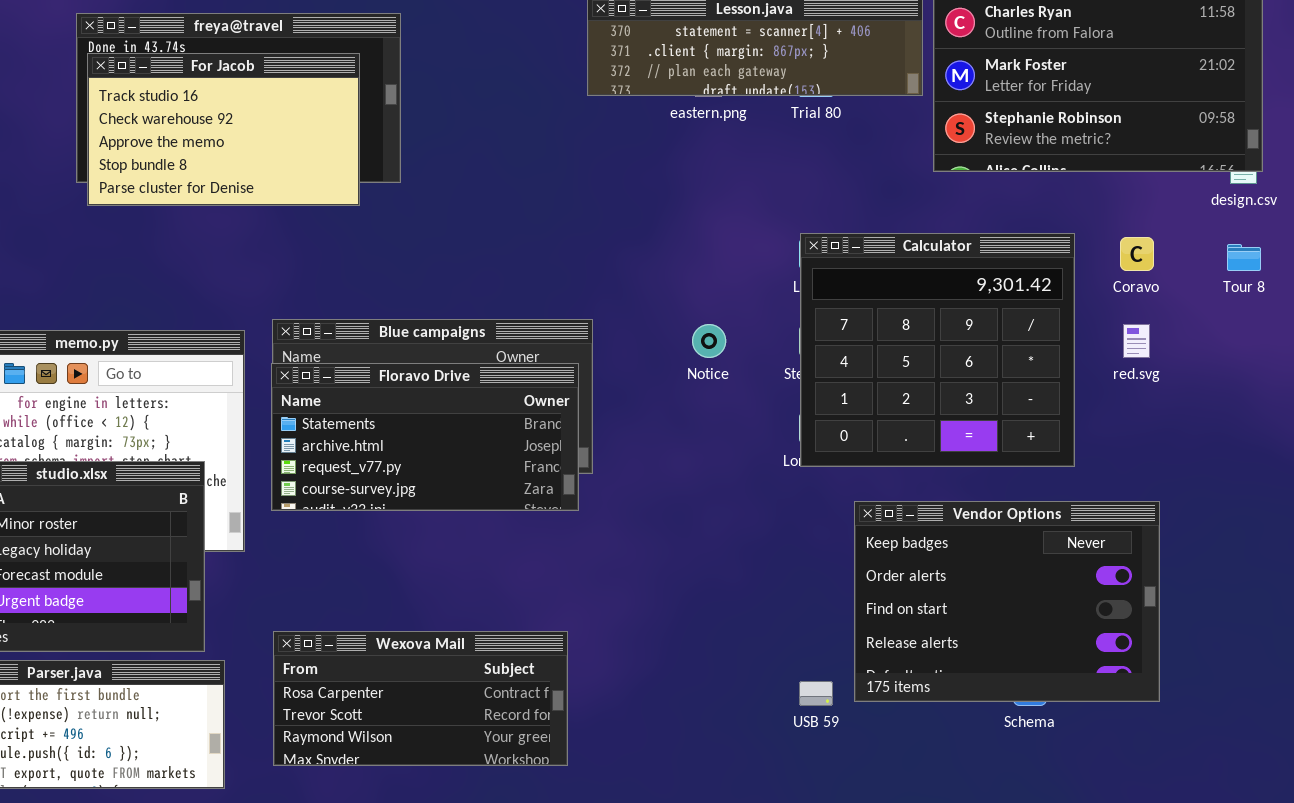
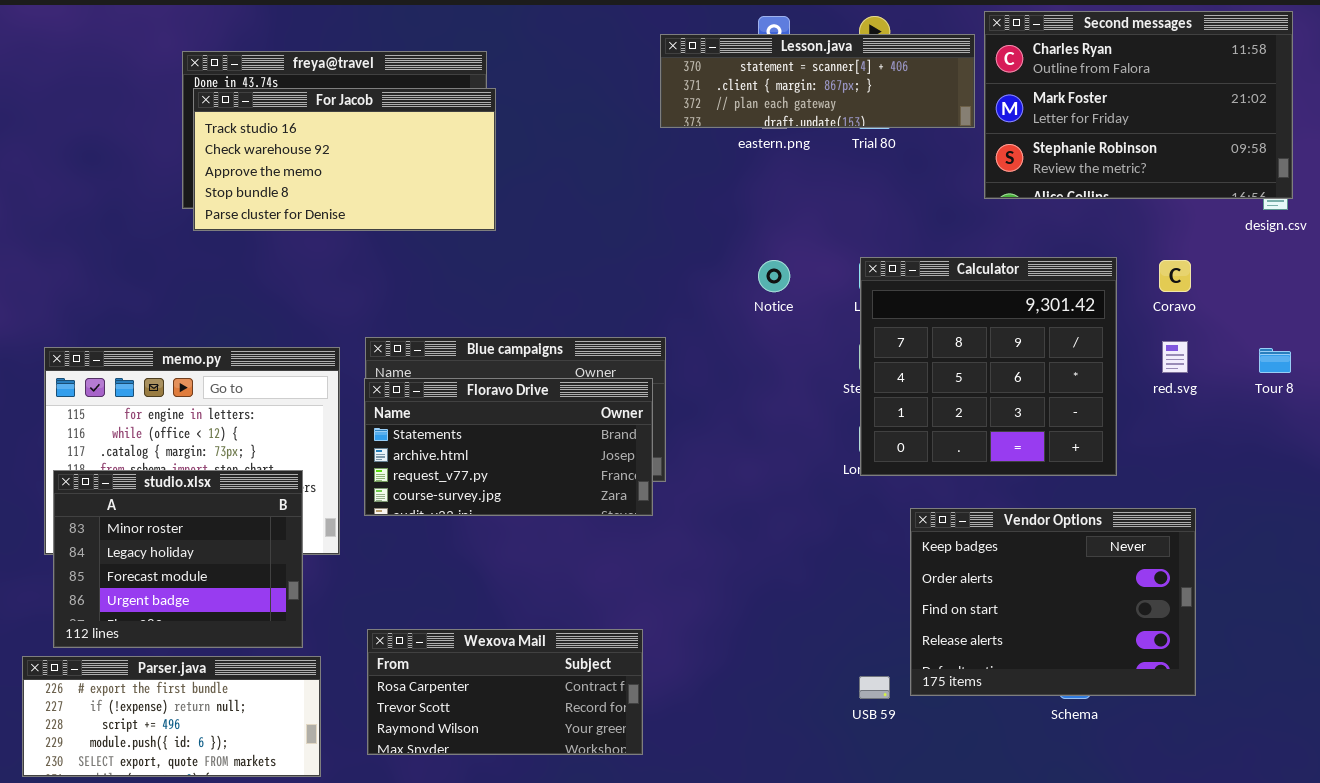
For Jacob: [87,53,360,206] -> [193,88,496,231], resized
Tour 8: [1227,244,1261,271] -> [1259,348,1291,373], moved
Notice: [692,324,726,358] -> [758,260,790,292], moved

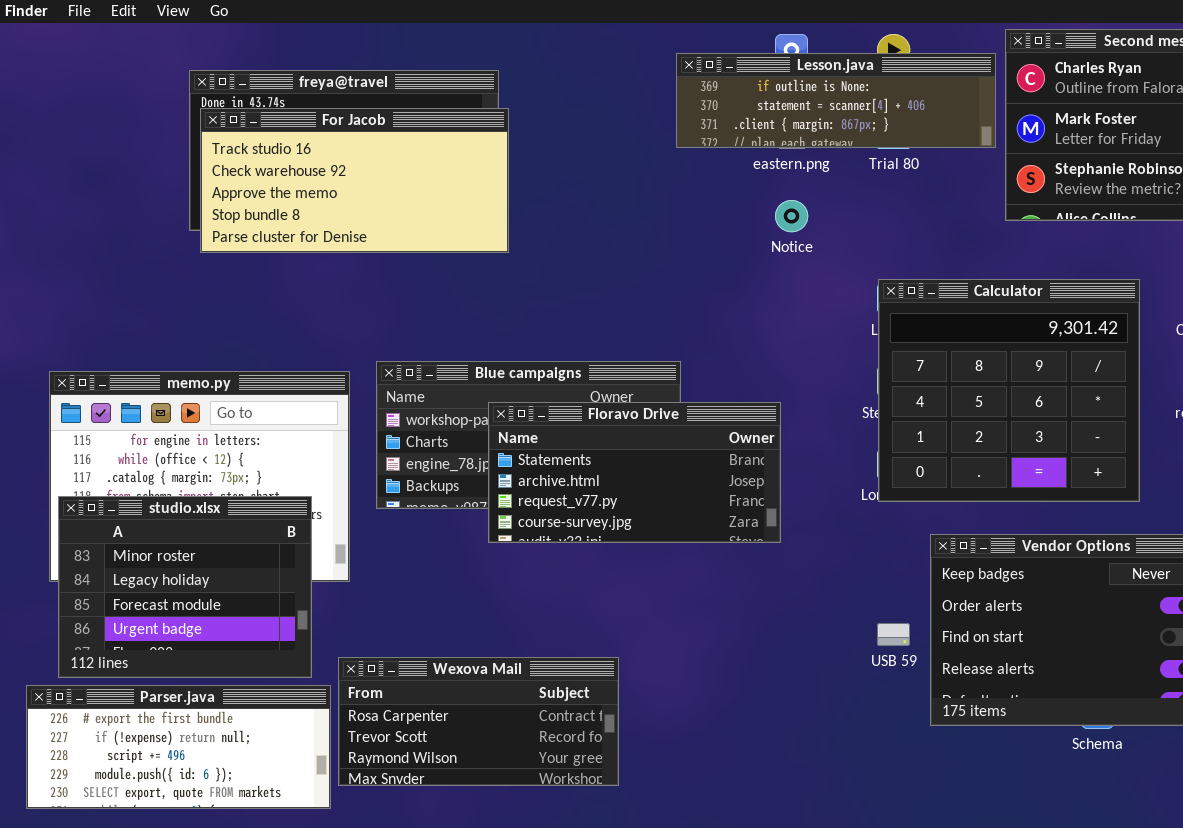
Lesson.java: [660,34,975,128] -> [676,53,996,148], scrolled up 1 row
Notice: [758,260,790,292] -> [775,200,808,232], moved
Floravo Drive: [364,378,653,516] -> [488,402,781,543], moved
Wexova Mail: [367,629,643,755] -> [338,657,619,786], moved
USB 59: [859,676,890,699] -> [877,623,910,646], moved

